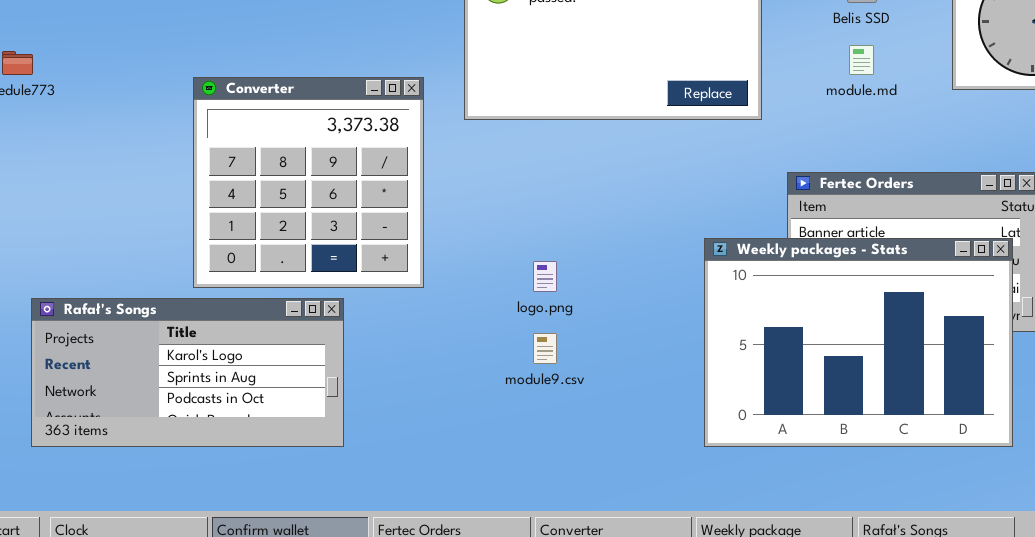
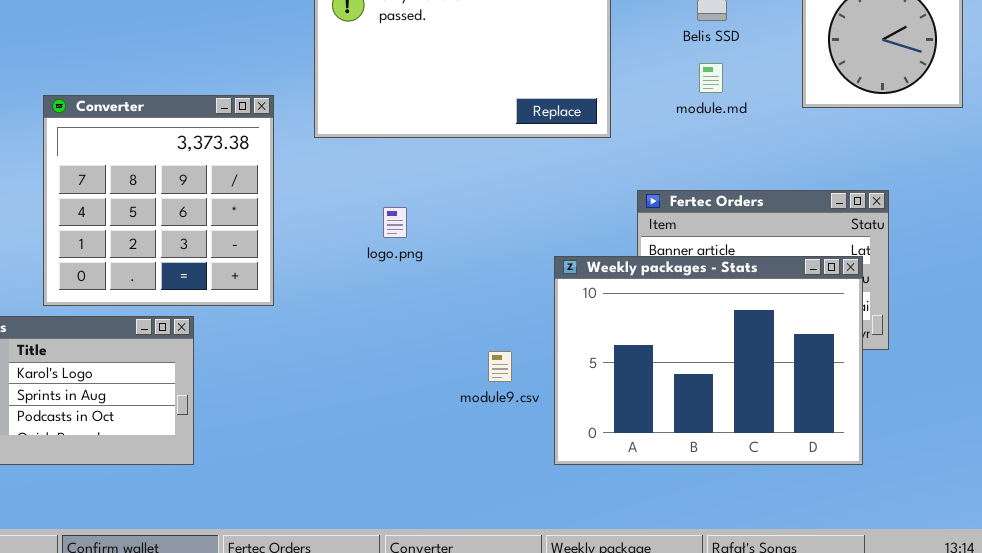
logo.png: [533,261,557,292] -> [383,207,407,238], moved
module9.csv: [533,333,557,364] -> [488,351,512,382], moved

